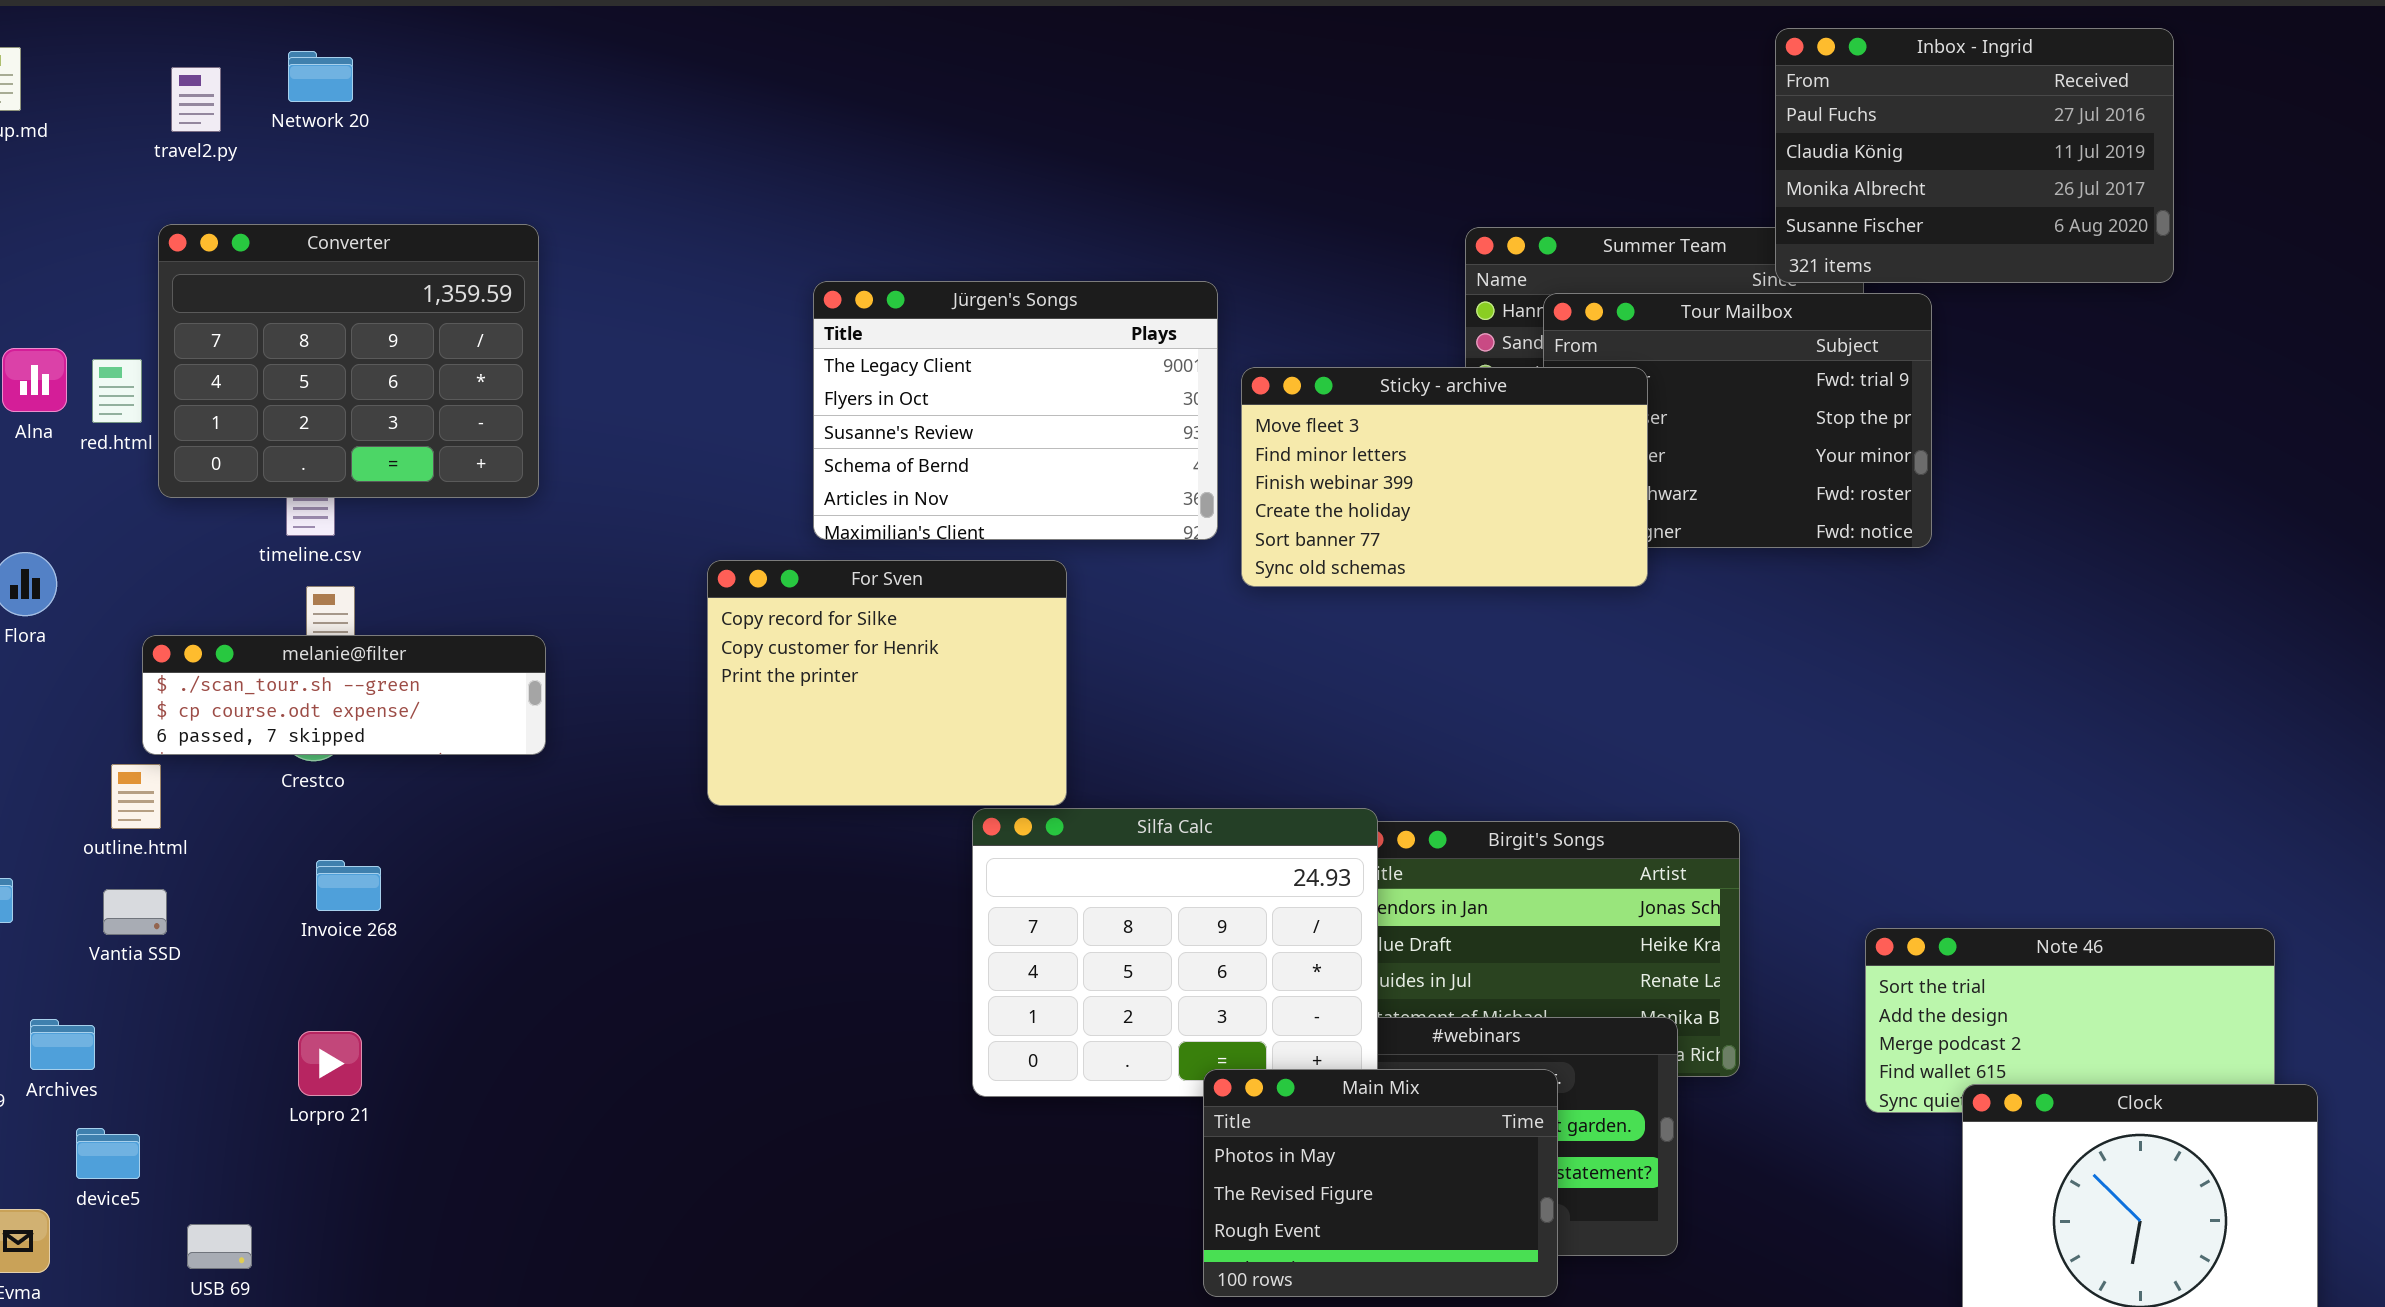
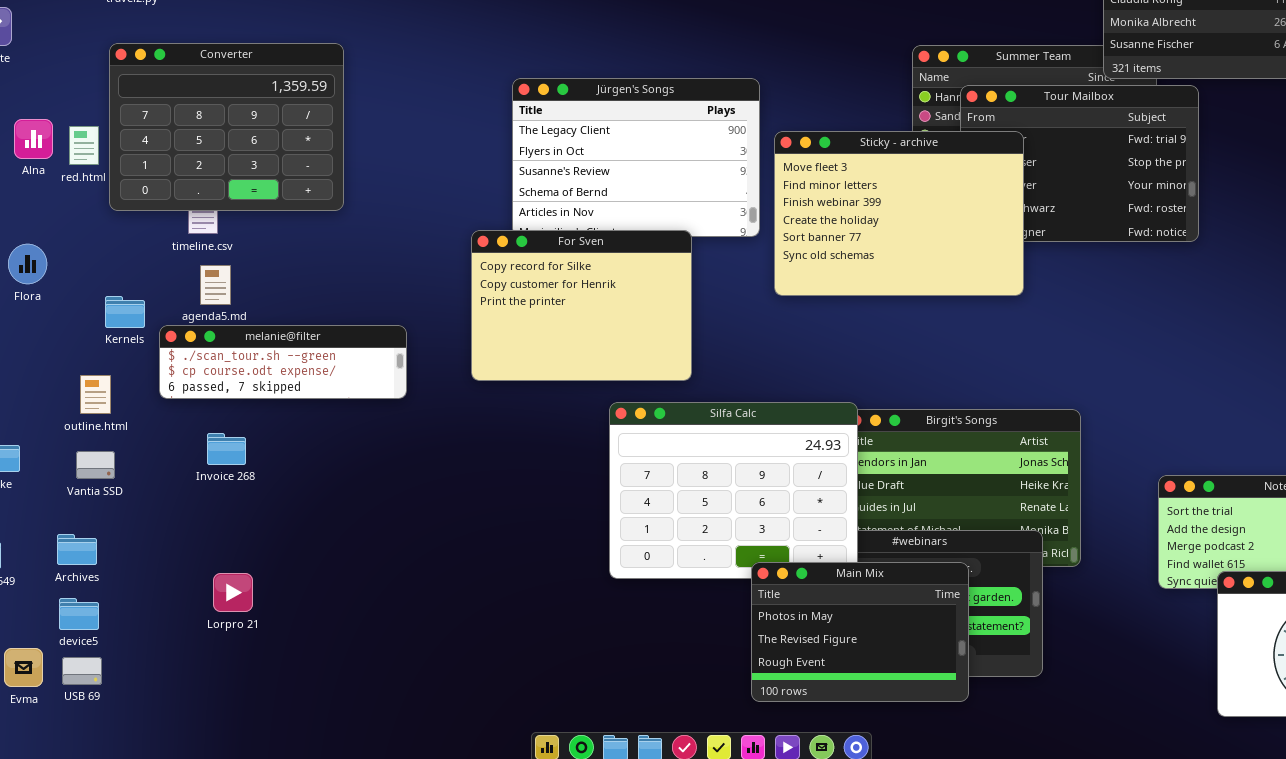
Sticky - archive: [1241,367,1648,587] -> [774,131,1024,296], resized
For Sven: [707,560,1067,806] -> [471,230,692,381], moved
melanie@filter: [142,635,546,755] -> [159,325,407,399], moved
Archives: [30,1019,95,1070] -> [57,534,97,565], moved
Lorpro 21: [298,1031,362,1096] -> [213,573,253,612], moved
USB 69: [187,1224,252,1269] -> [62,657,102,685], moved

